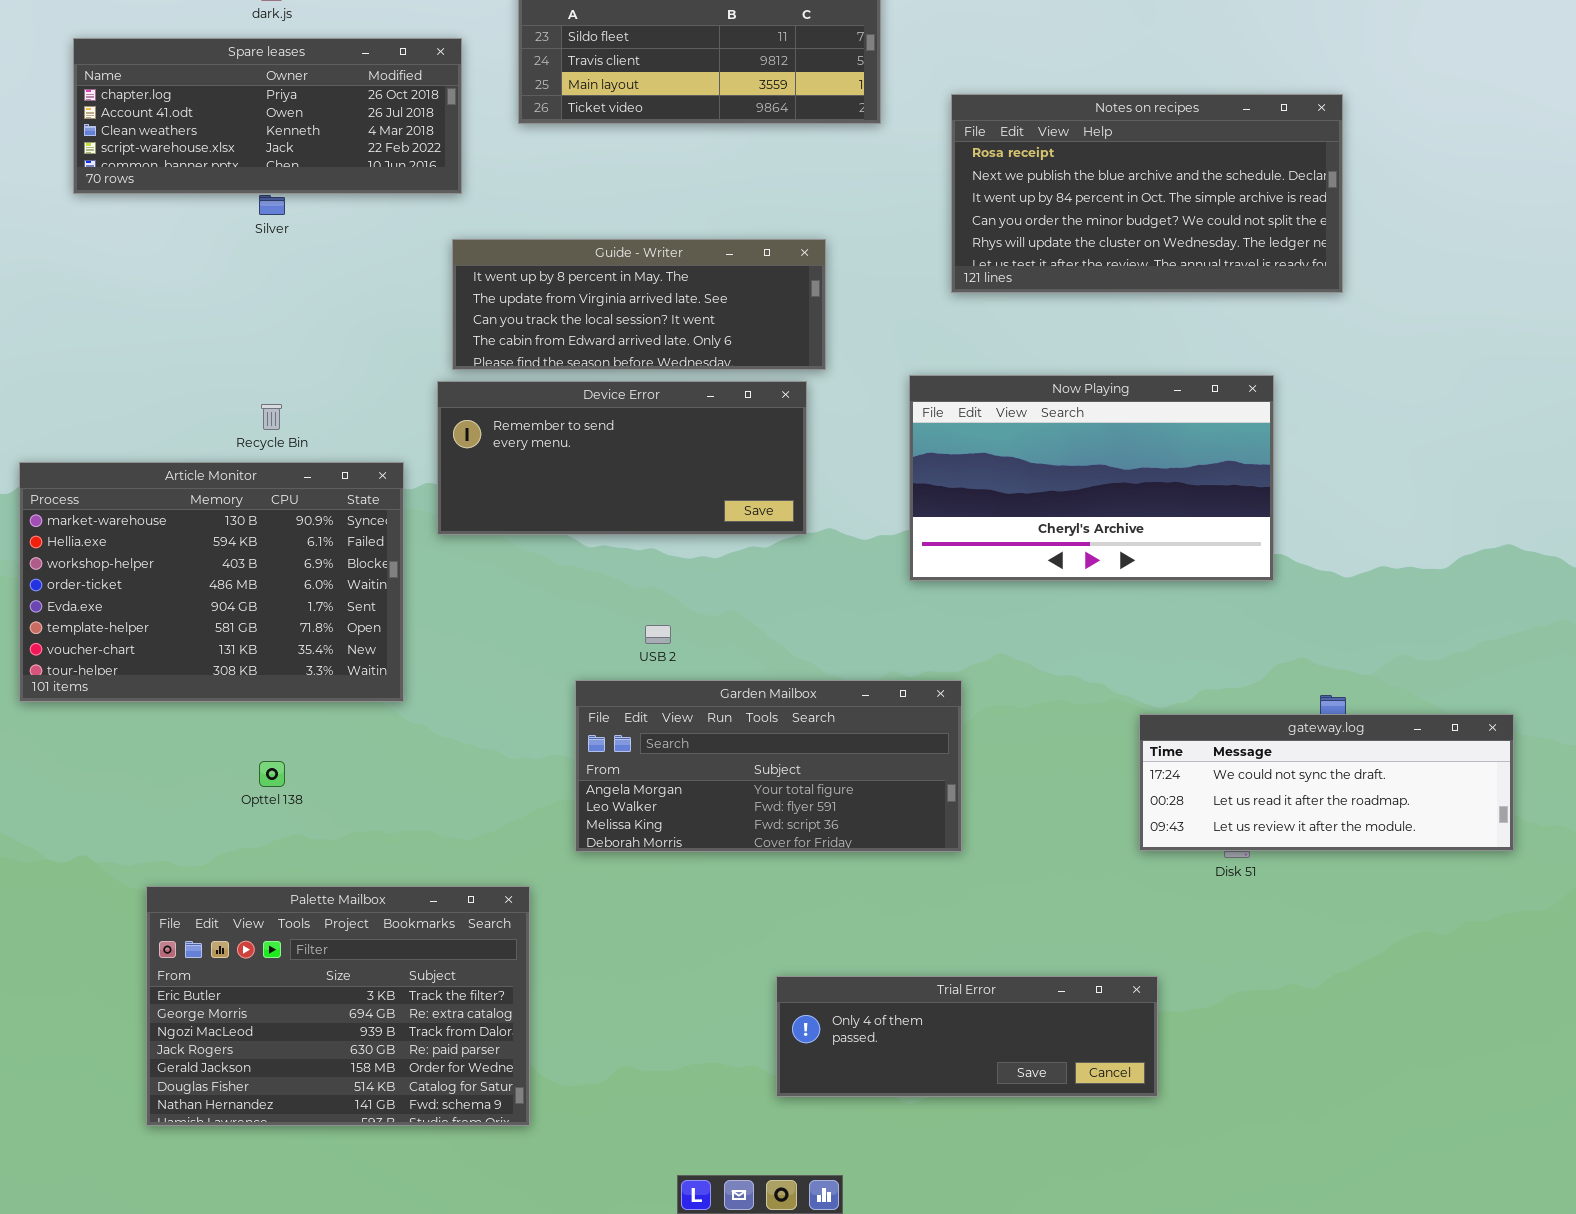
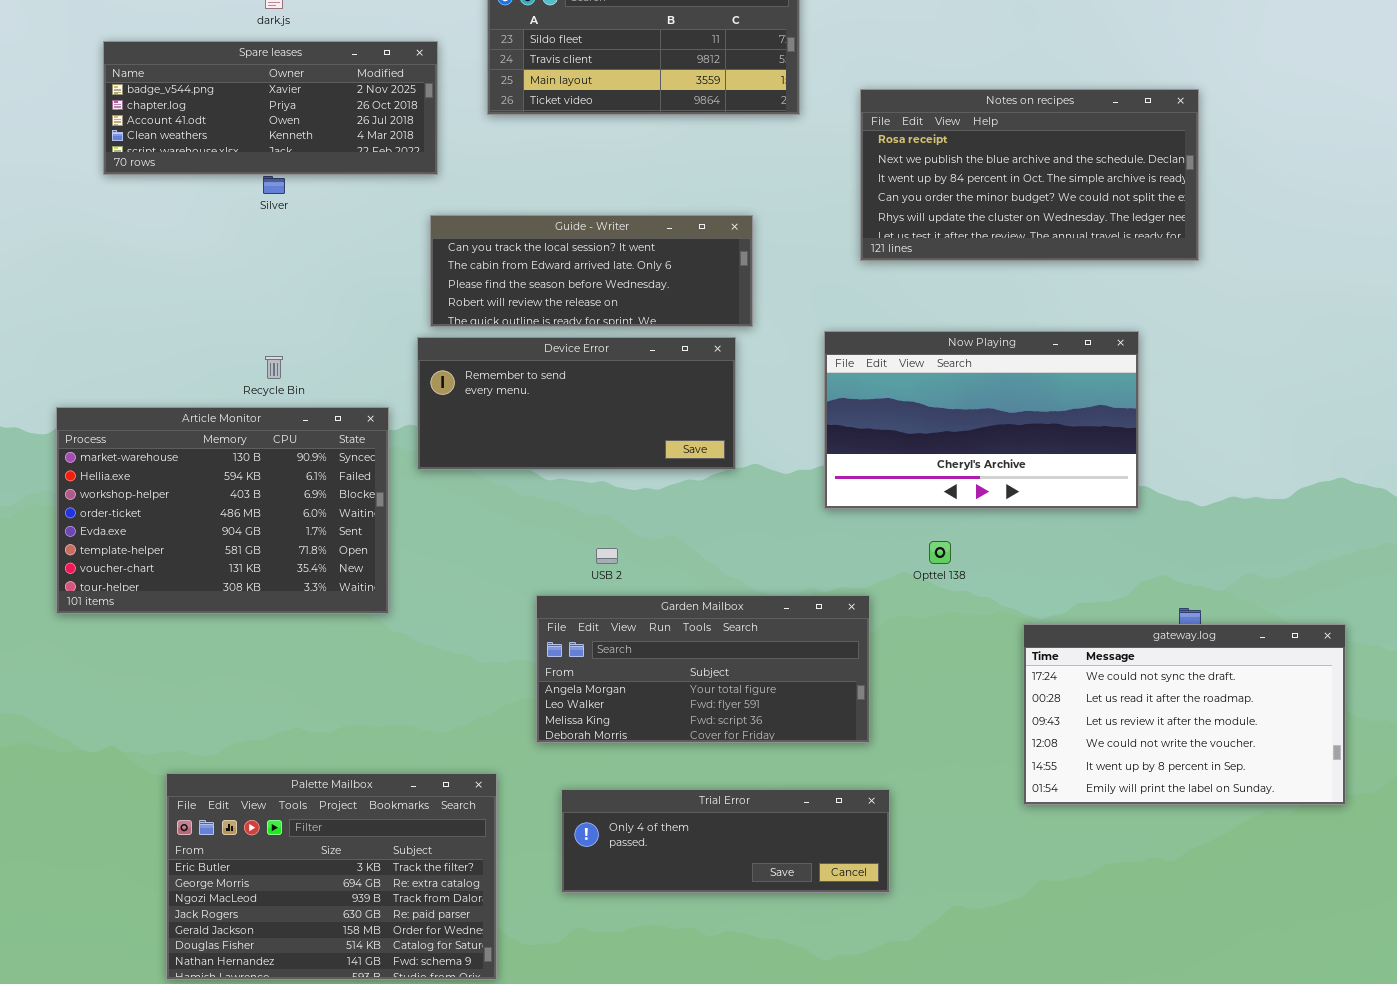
Spare leases: [73,38,462,194] -> [103,41,438,175], scrolled up 1 row
Guide - Writer: [452,239,826,370] -> [430,215,753,327], scrolled down 2 rows
gateway.log: [1139,714,1514,851] -> [1023,624,1346,805], resized
Opttel 138: [259,761,285,787] -> [929,541,951,564], moved
Trial Error: [776,976,1158,1097] -> [561,789,890,893], moved

